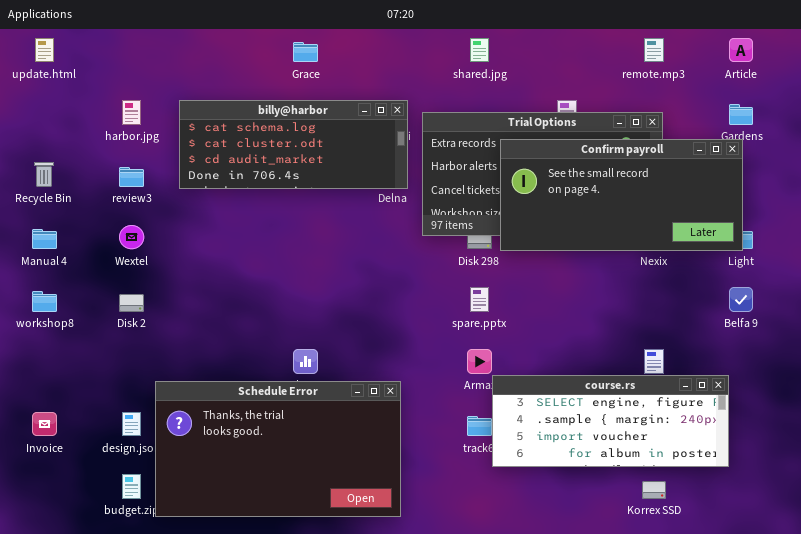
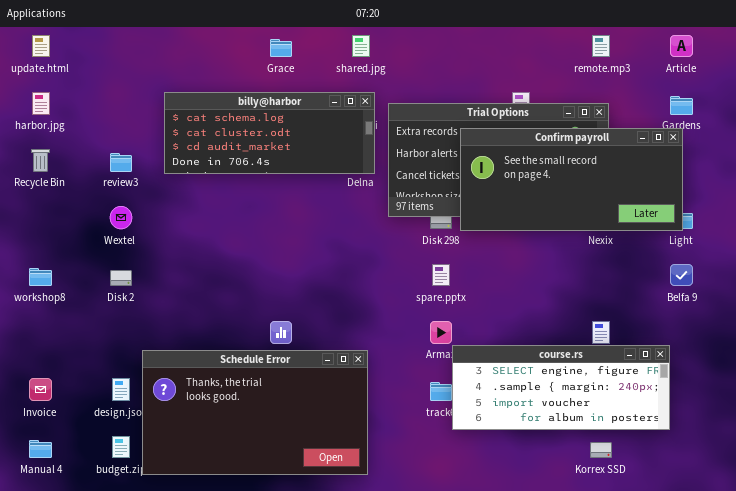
shared.jpg: [470,38,489,62] -> [352,35,370,57], moved
harbor.jpg: [122,100,141,125] -> [32,92,50,115], moved
Manual 4: [32,229,57,249] -> [29,440,52,458], moved

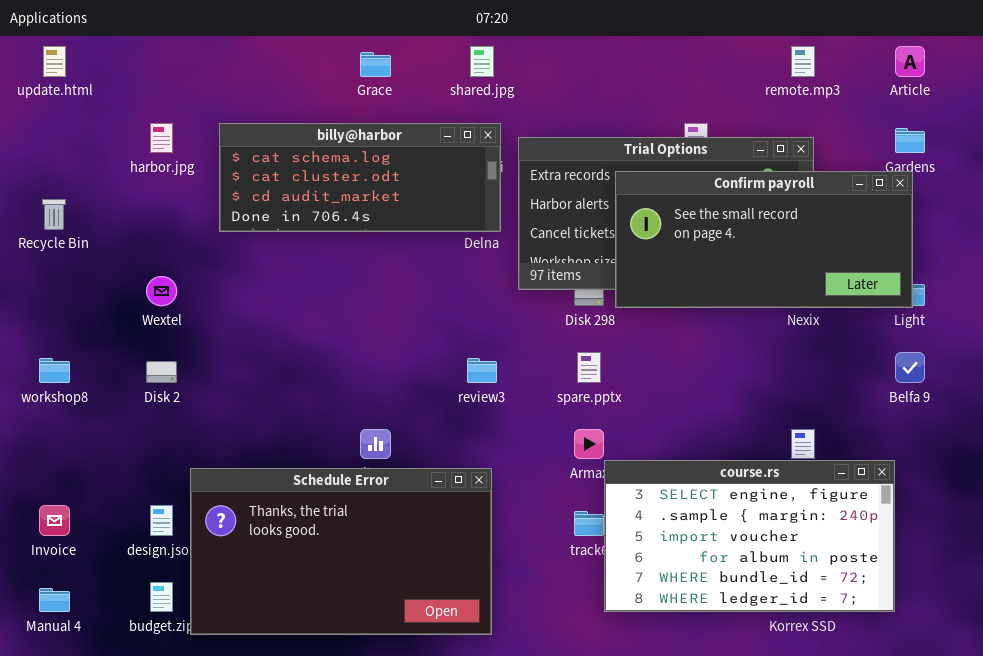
harbor.jpg: [32,92,50,115] -> [150,123,173,153], moved
review3: [110,153,132,172] -> [467,358,497,383], moved
course.rs: [452,345,670,430] -> [604,460,895,612], resized

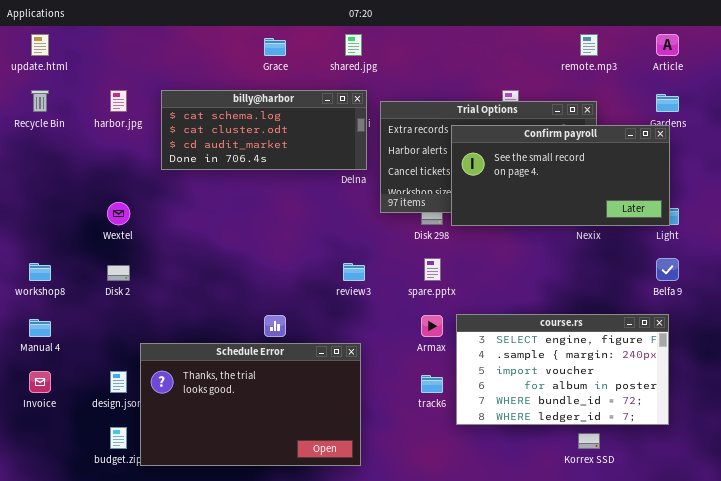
Recycle Bin: [42,199,66,230] -> [31,90,49,112], moved
course.rs: [604,460,895,612] -> [456,314,669,425], moved
Manual 4: [39,588,70,612] -> [29,319,51,337], moved

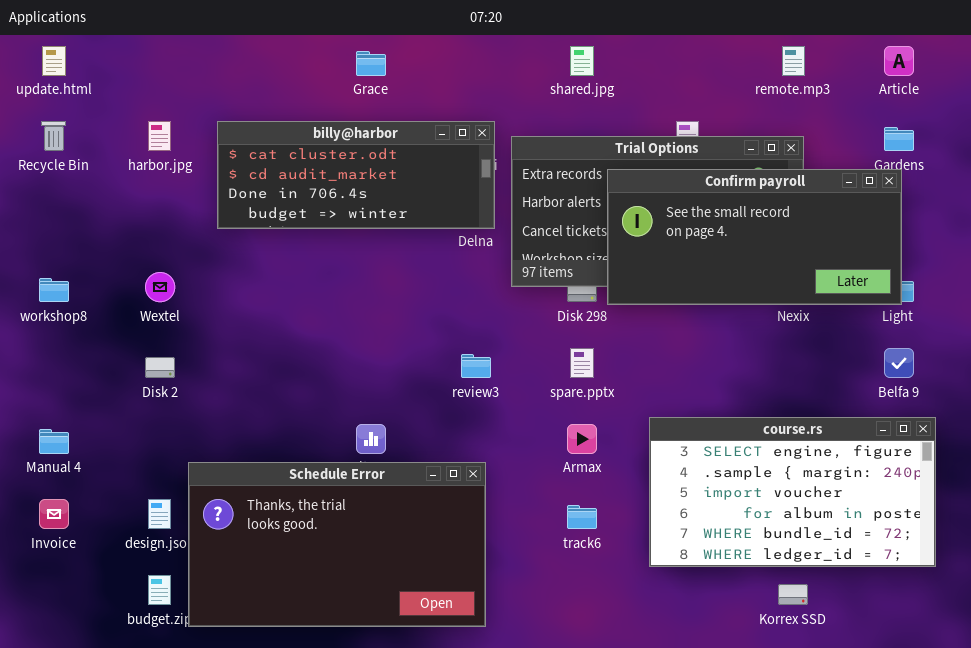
shared.jpg: [345,34,362,56] -> [570,46,594,76], moved
billy@harbor: [161,90,367,170] -> [217,121,495,229], scrolled down 1 row
workshop8: [29,263,51,281] -> [39,278,69,302], moved
course.rs: [456,314,669,425] -> [649,417,936,567], moved

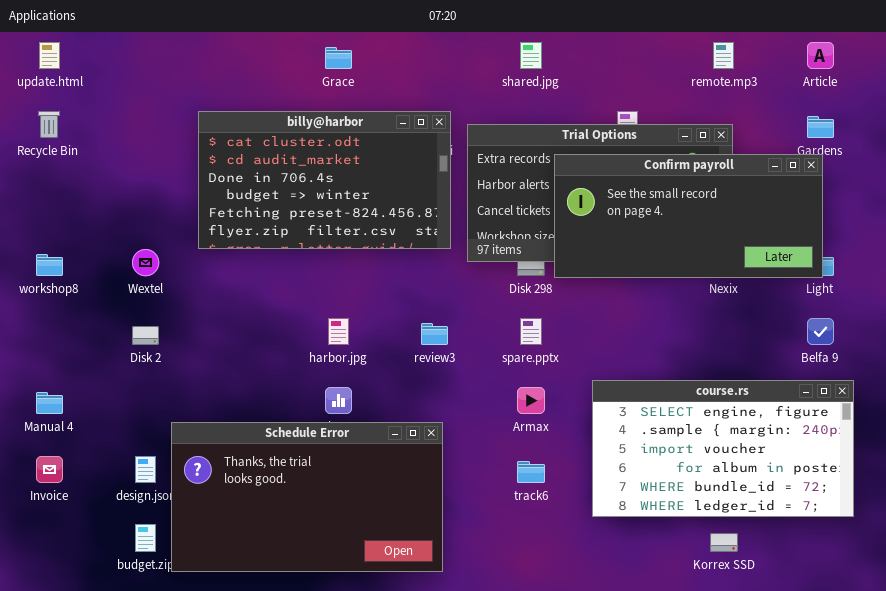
harbor.jpg: [148,121,171,151] -> [328,318,349,345], moved
billy@harbor: [217,121,495,229] -> [198,111,451,249], resized

